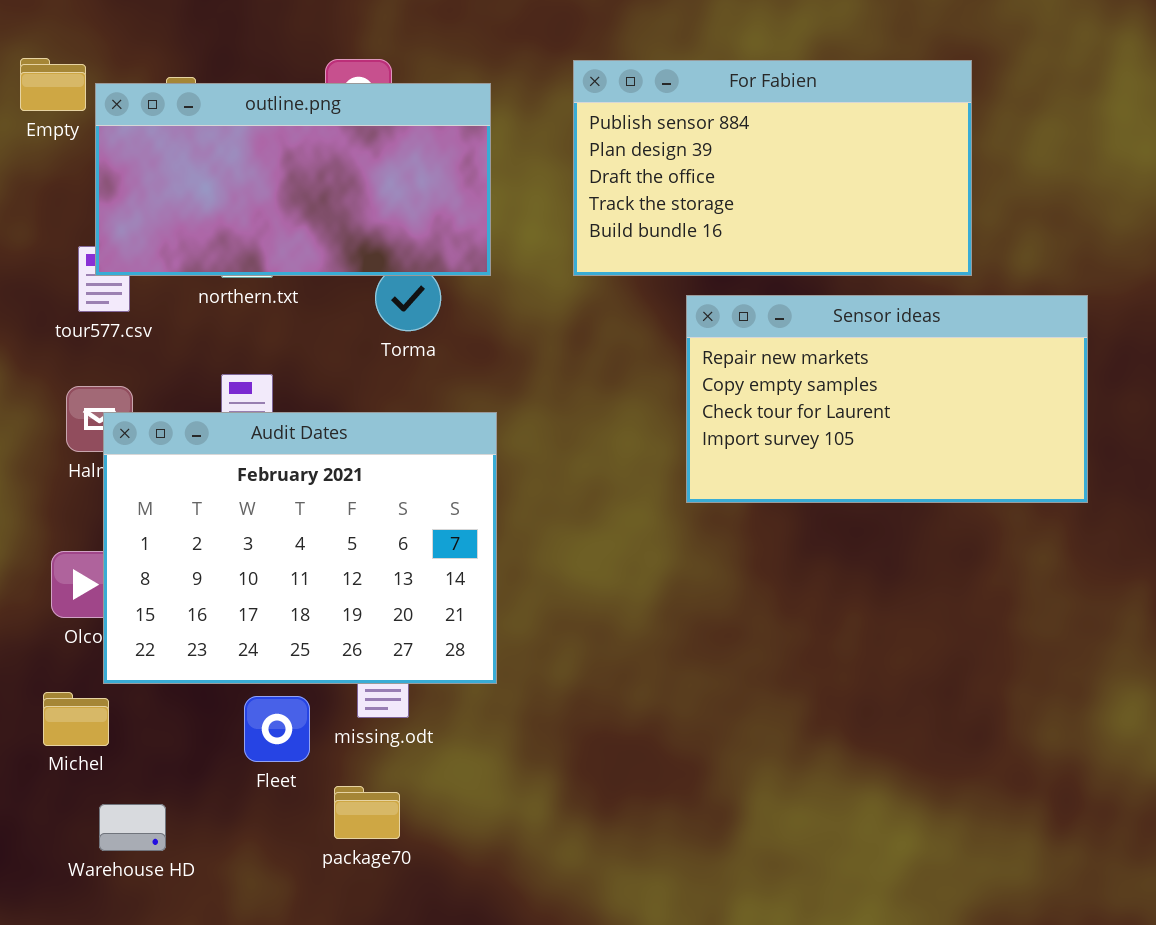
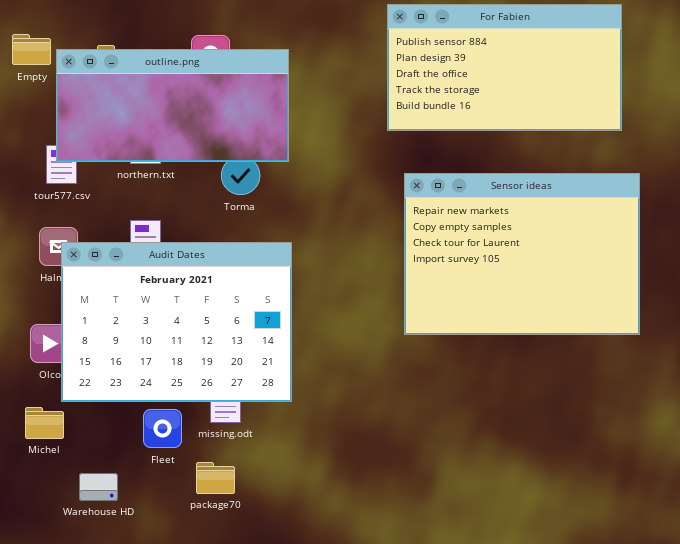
For Fabien: [573,60,972,276] -> [387,4,622,131], moved
Sensor ideas: [686,295,1088,503] -> [404,173,640,335], resized
Warehouse HD: [99,804,166,851] -> [79,473,118,501], moved

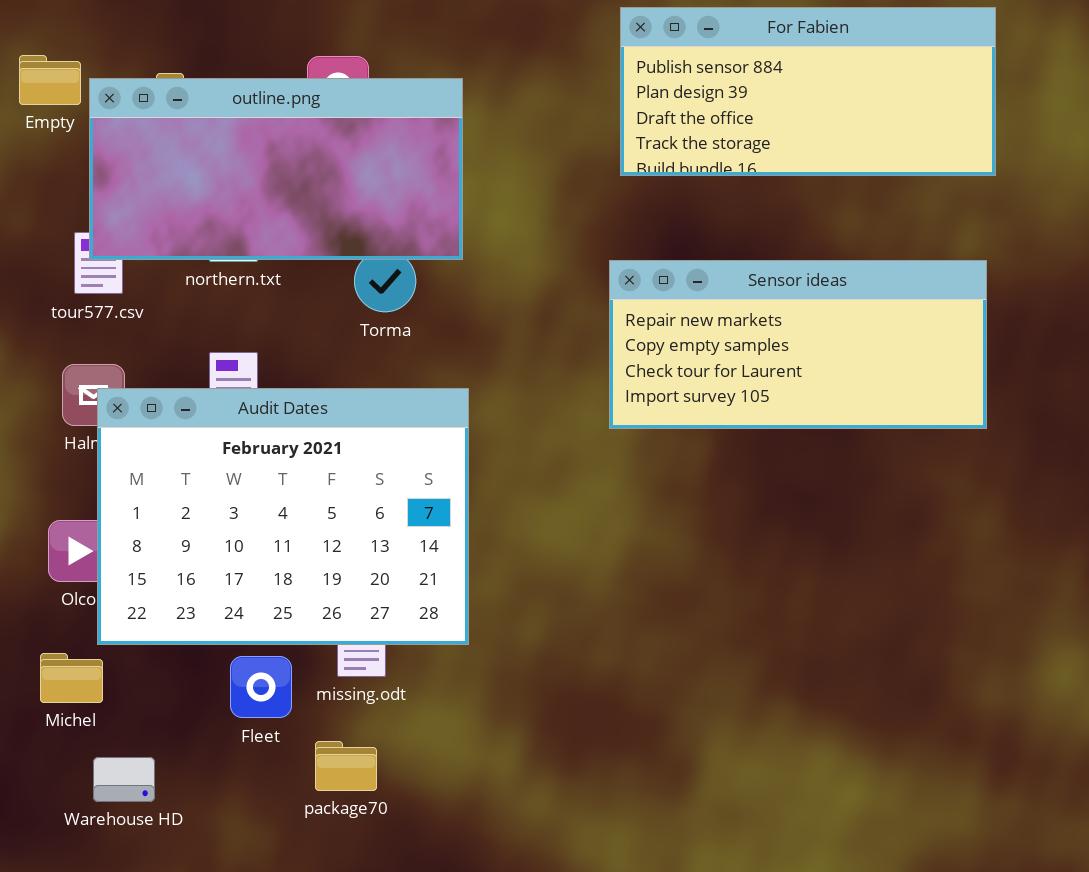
For Fabien: [387,4,622,131] -> [620,7,996,176], resized
Sensor ideas: [404,173,640,335] -> [609,260,987,429], moved, resized
Warehouse HD: [79,473,118,501] -> [93,757,155,802], moved

